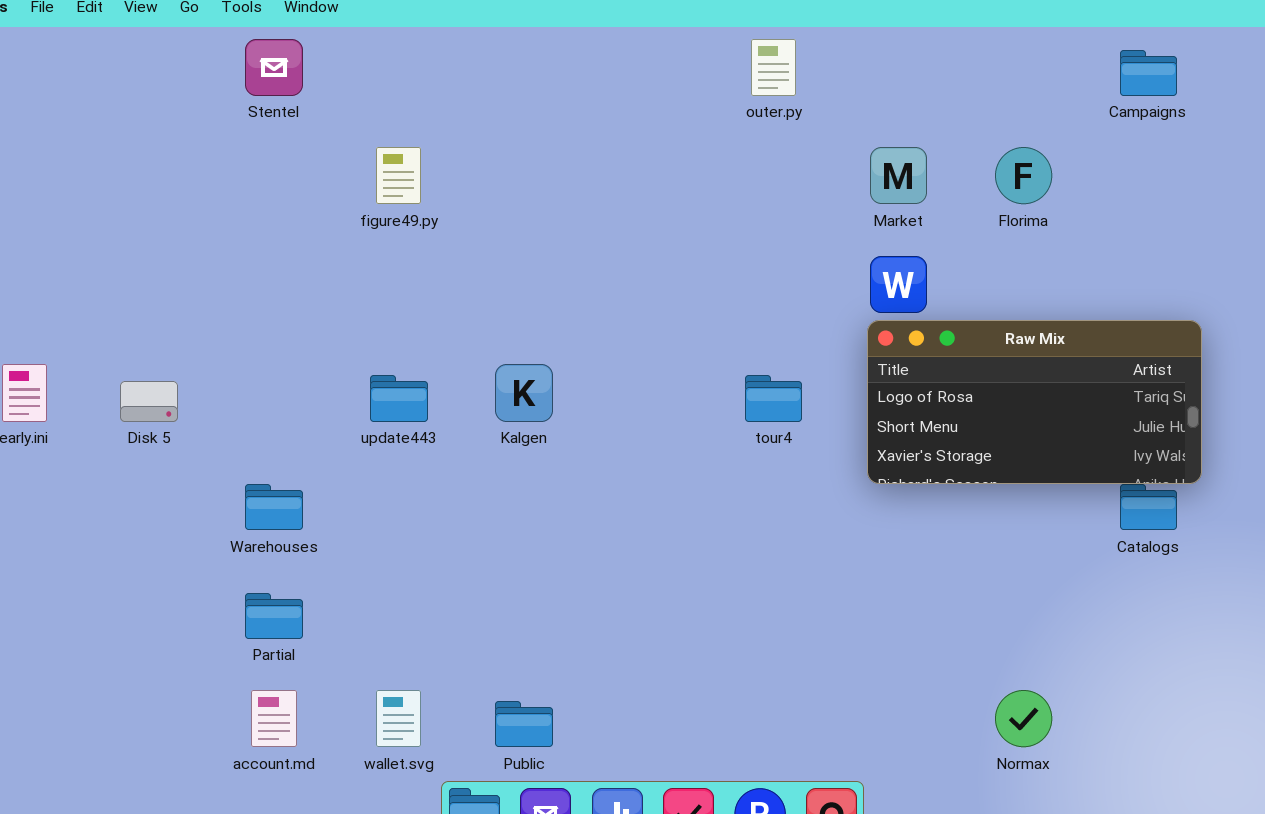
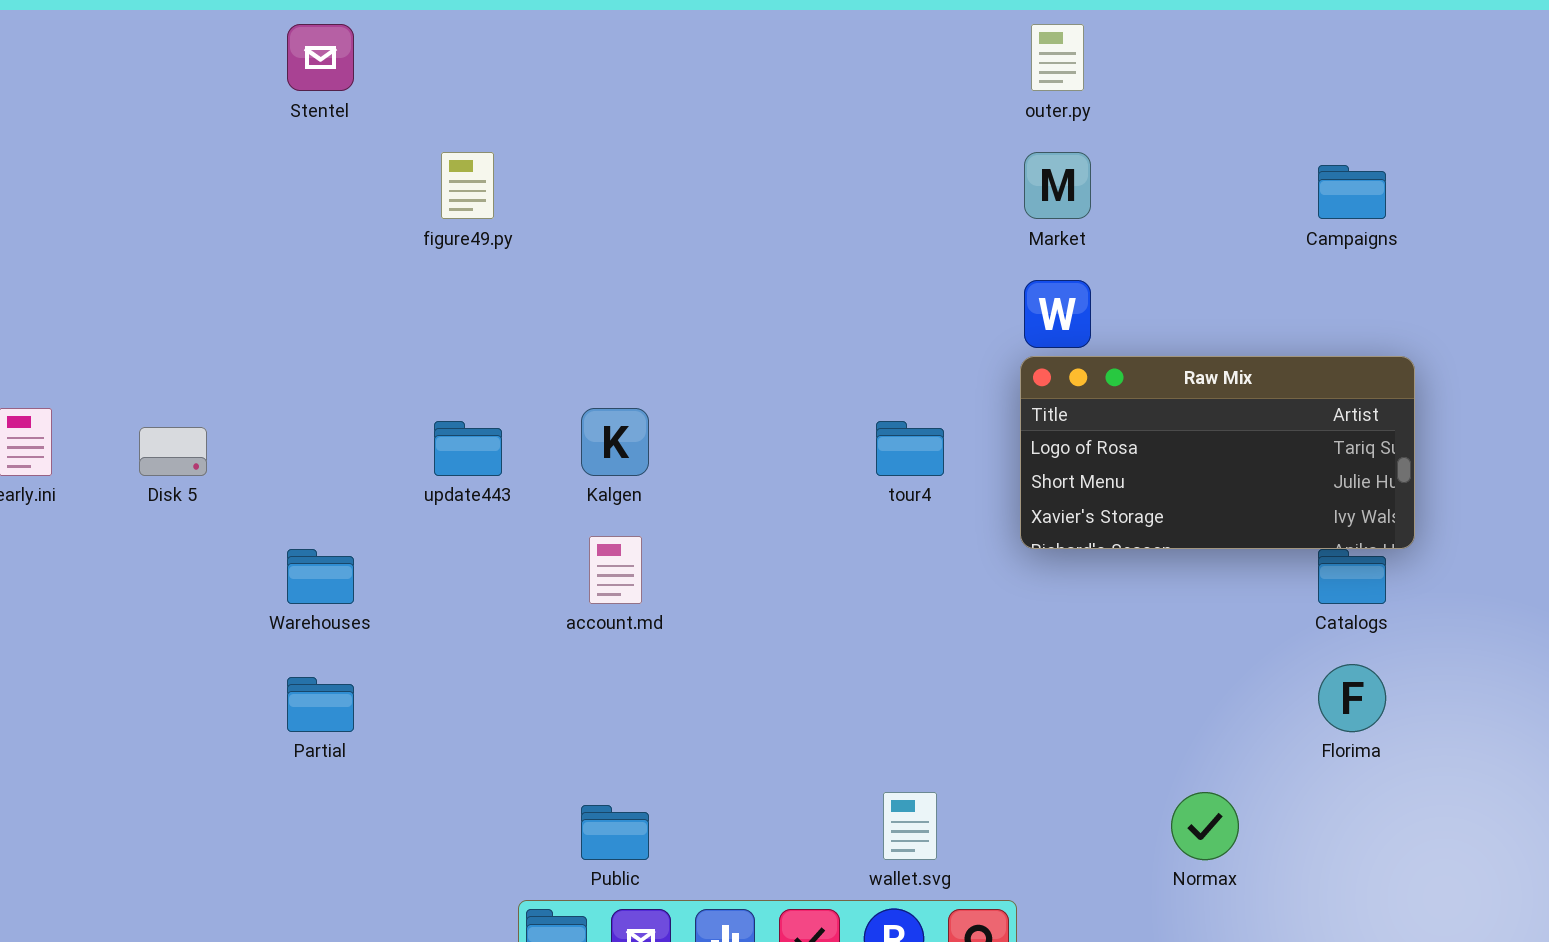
outer.py: [751,39,796,96] -> [1031,24,1084,91], moved
Campaigns: [1120,50,1177,96] -> [1318,165,1386,219], moved
Florima: [995,147,1052,204] -> [1318,664,1386,732], moved
account.md: [251,690,297,747] -> [589,536,642,604], moved
wallet.svg: [376,690,421,747] -> [883,792,937,860], moved

